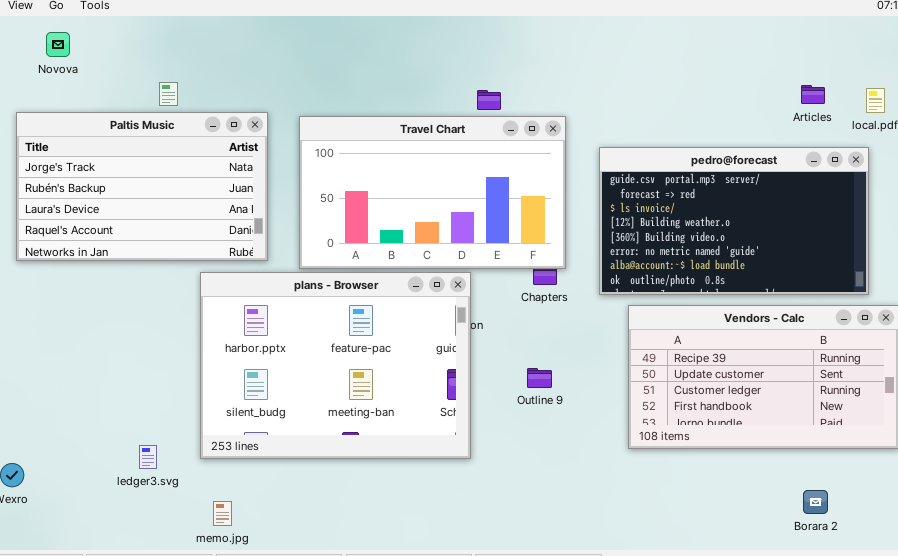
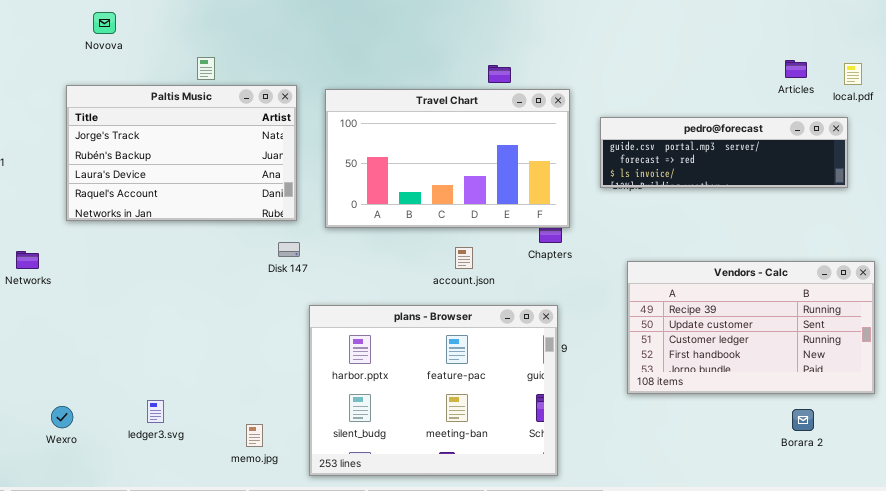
pedro@forecast: [599,147,869,295] -> [600,117,848,188], resized
plans - Browser: [200,272,471,459] -> [309,305,558,476], moved
ledger3.svg: [139,445,157,469] -> [147,400,164,423], moved
Borara 2: [803,490,828,514] -> [792,409,814,431], moved
memo.jpg: [213,501,232,526] -> [246,424,263,447], moved

